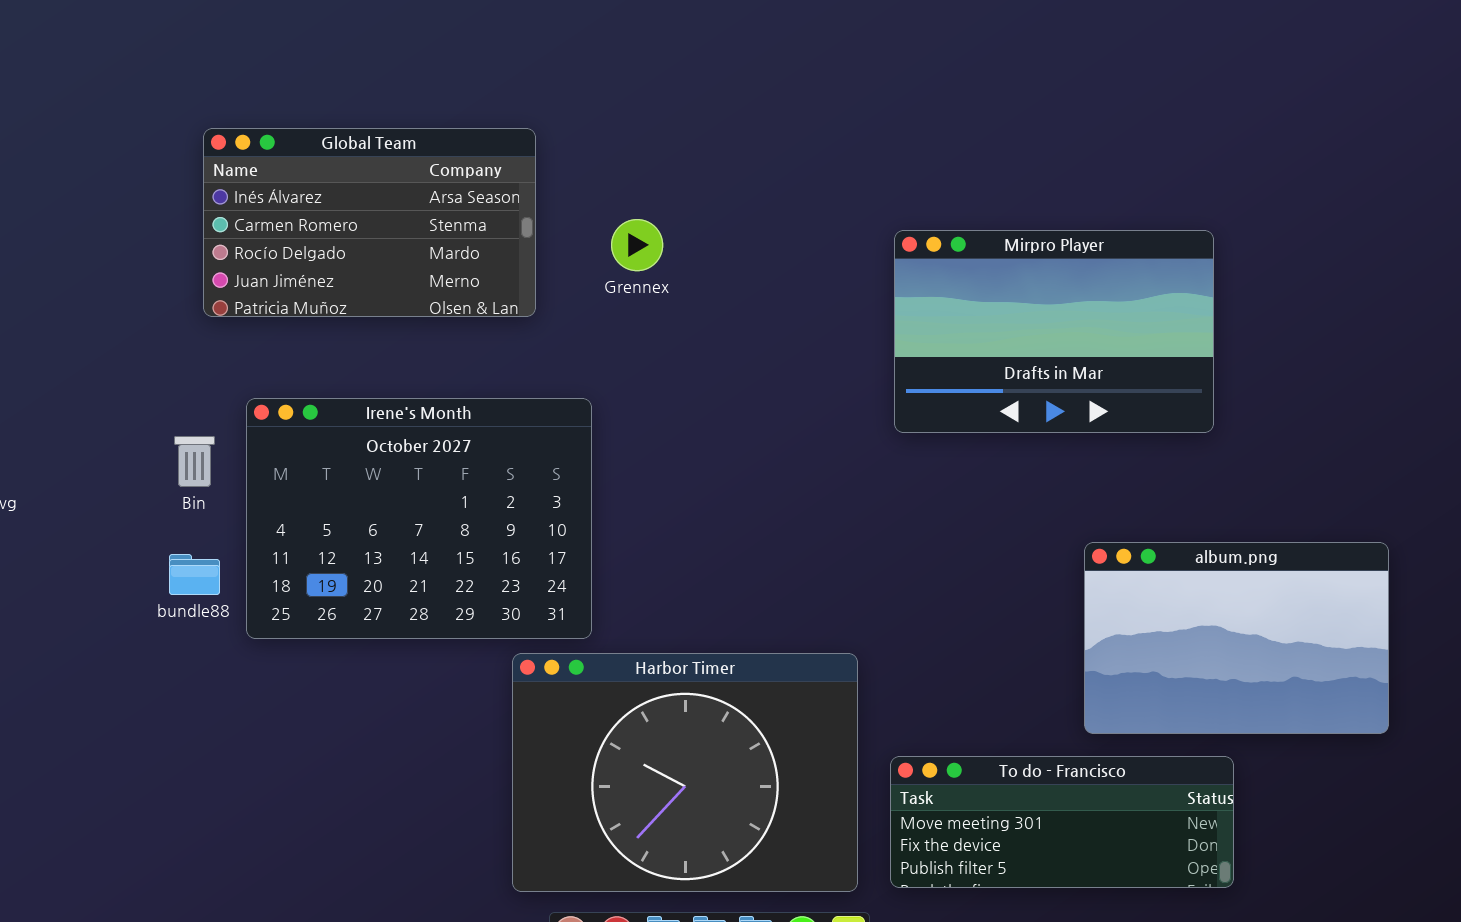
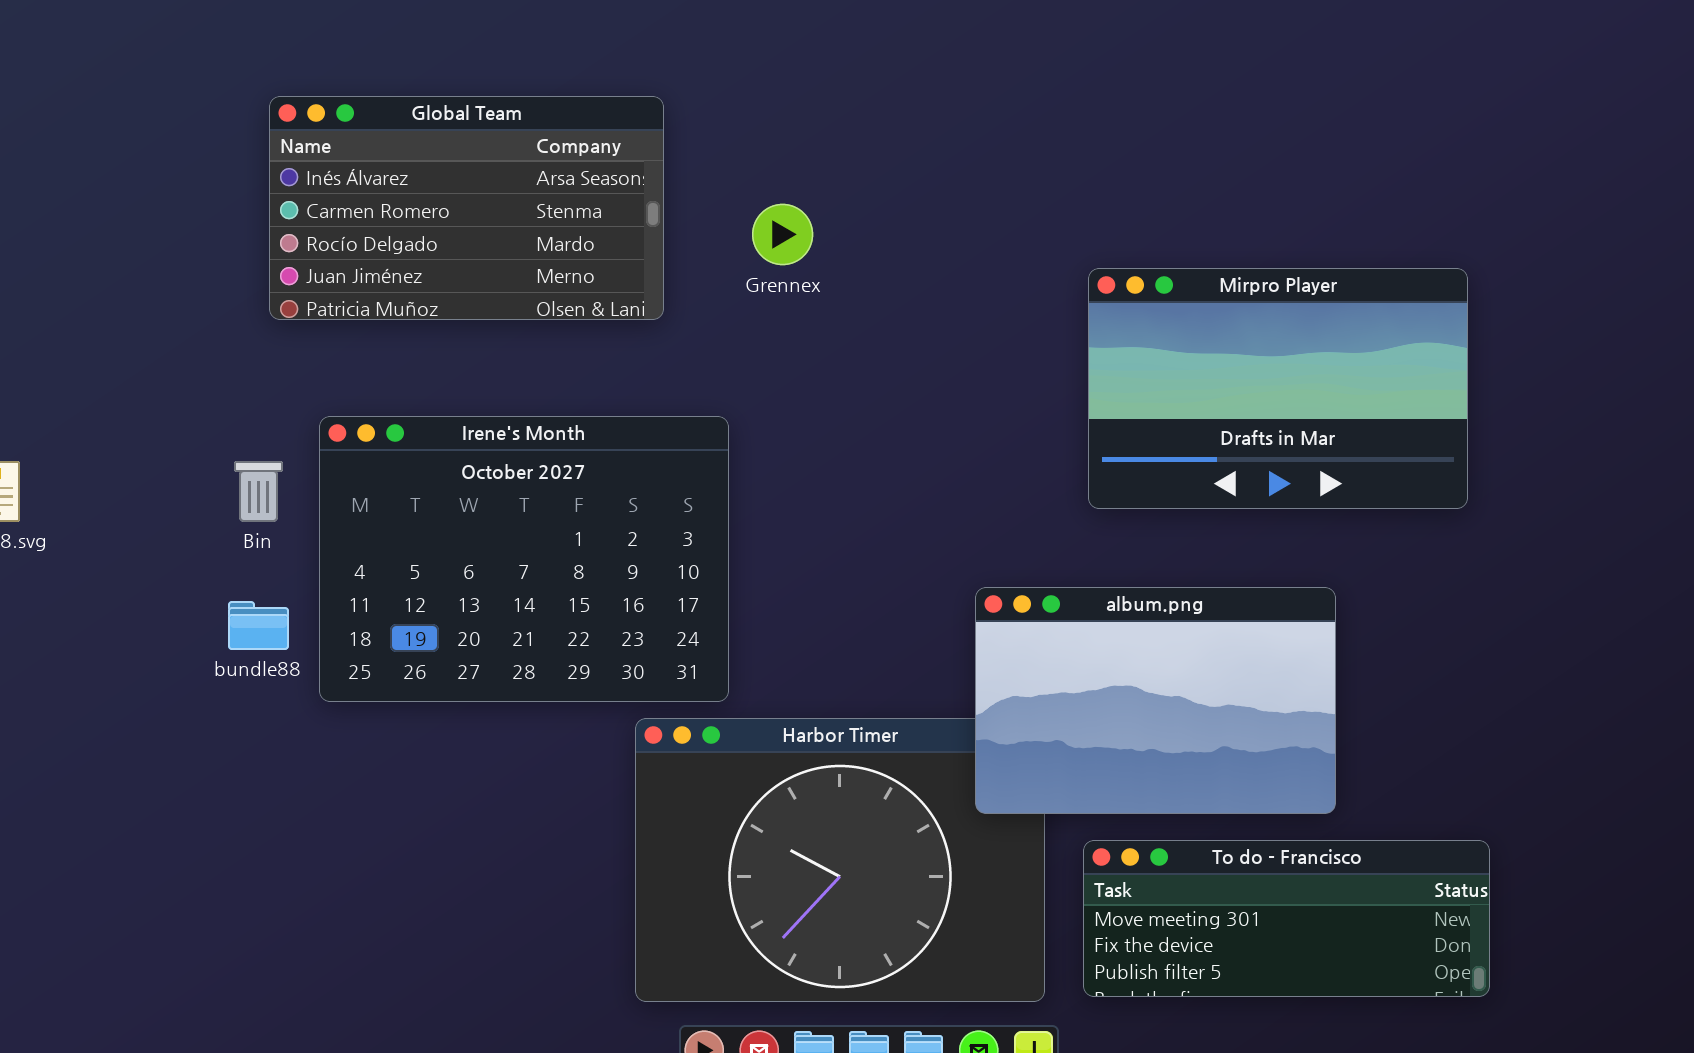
Mirpro Player: [894,230,1214,433] -> [1088,268,1468,509], moved
album.png: [1084,542,1389,734] -> [975,587,1336,814], moved

